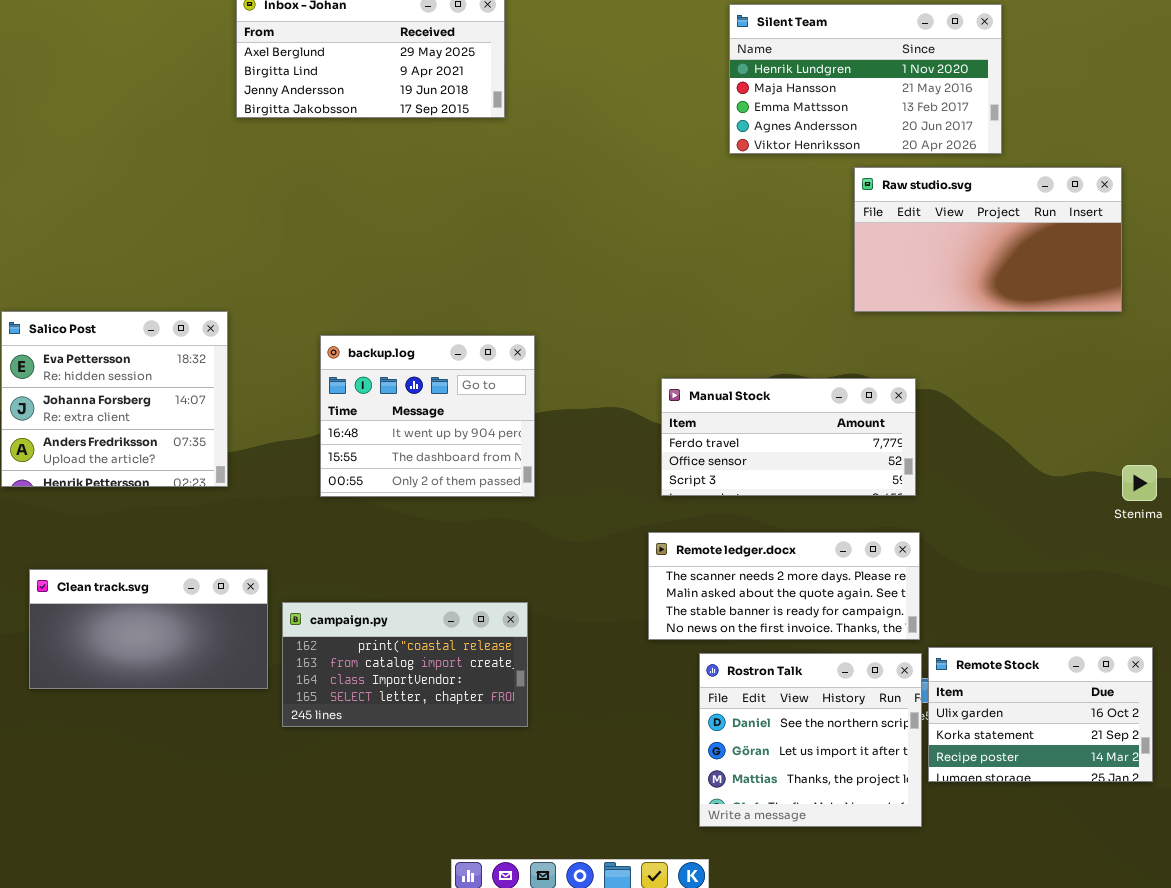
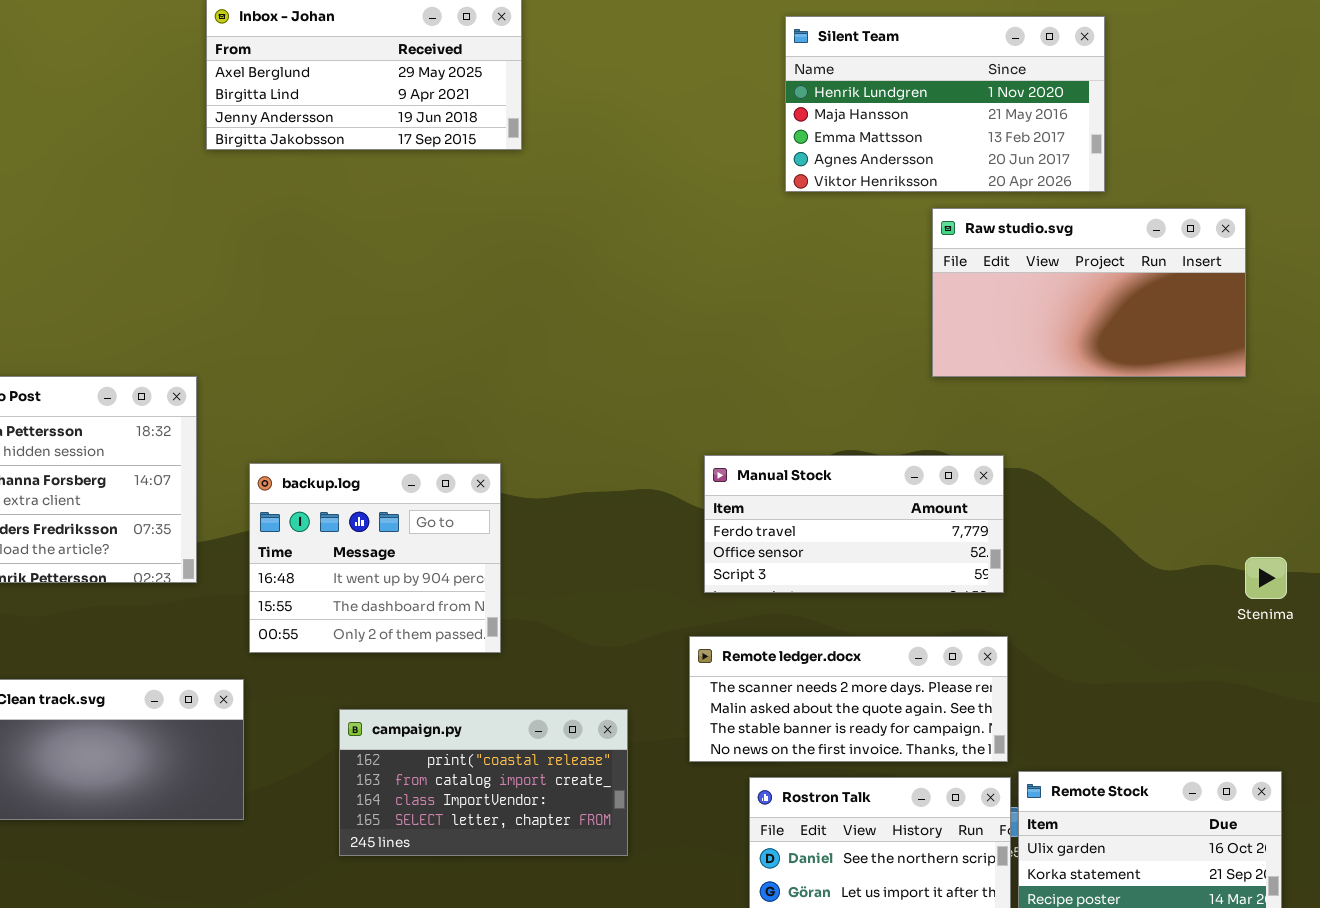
backup.log: [320,335,535,497] -> [249,463,501,653], moved
campaign.py: [282,602,528,727] -> [339,709,628,856], moved

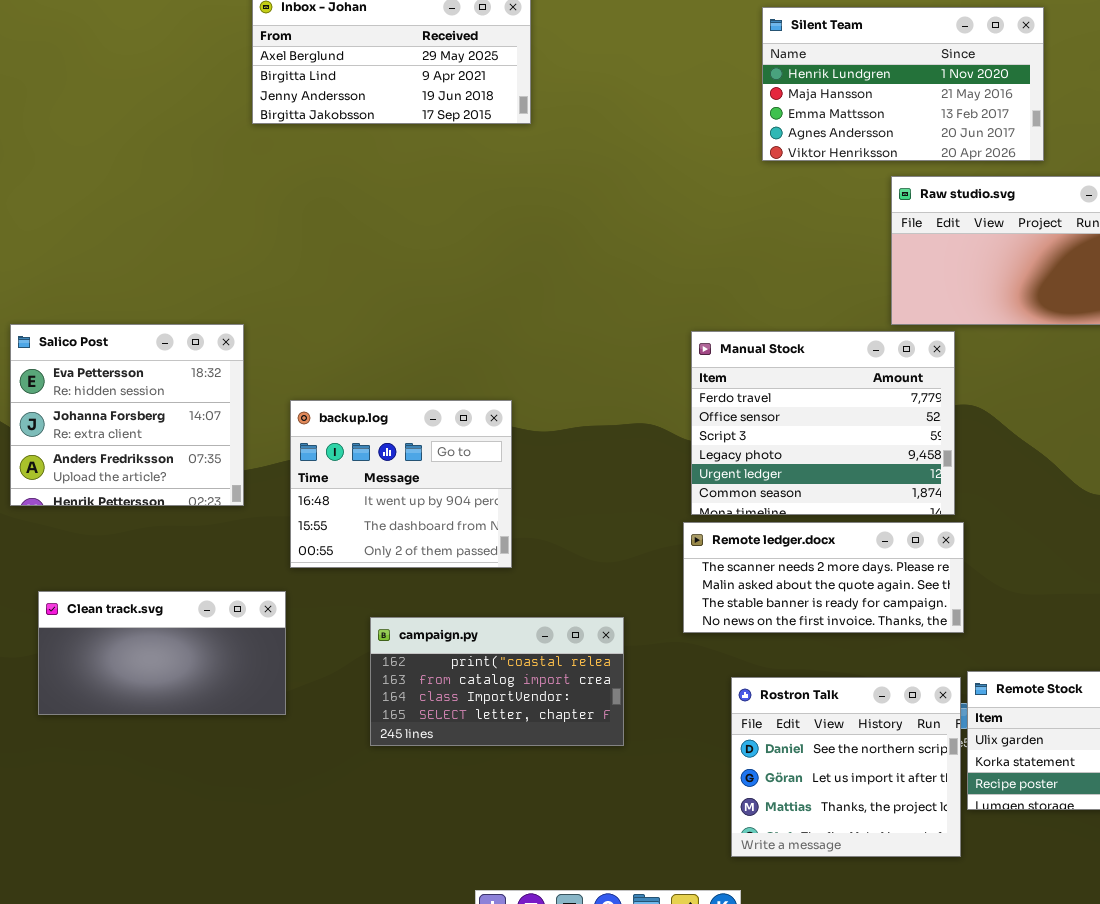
Manual Stock: [704,455,1004,593] -> [691,331,955,515], resized
Remote ledger.docx: [689,636,1008,762] -> [683,522,964,633], moved

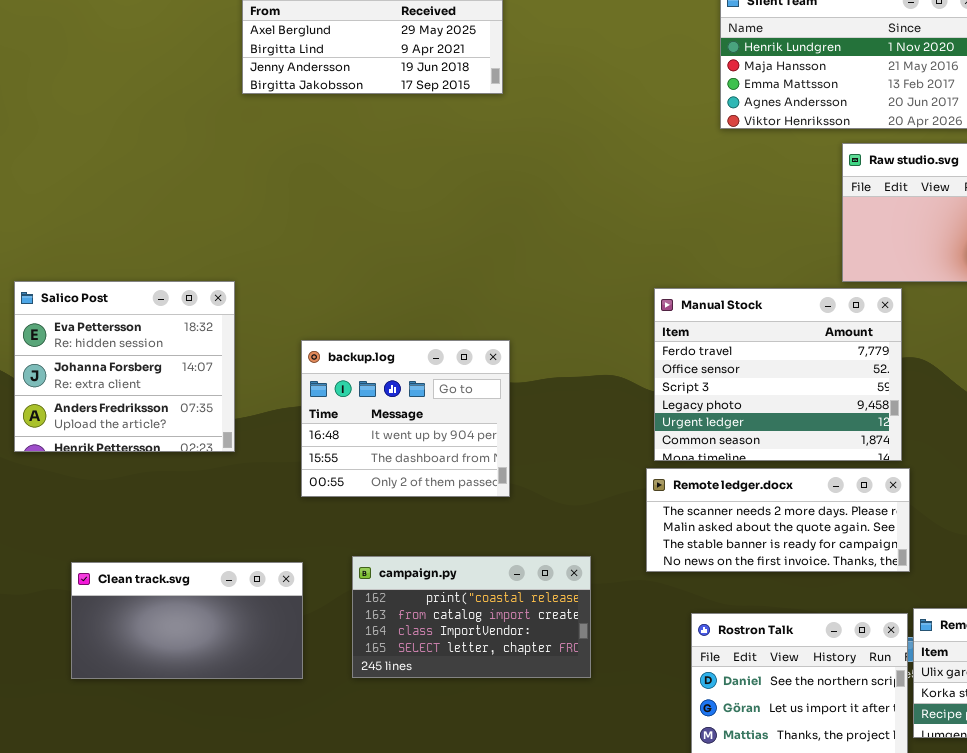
backup.log: [290,400,512,568] -> [301,340,510,497], moved
Clean track.svg: [38,591,286,715] -> [71,562,303,679], moved

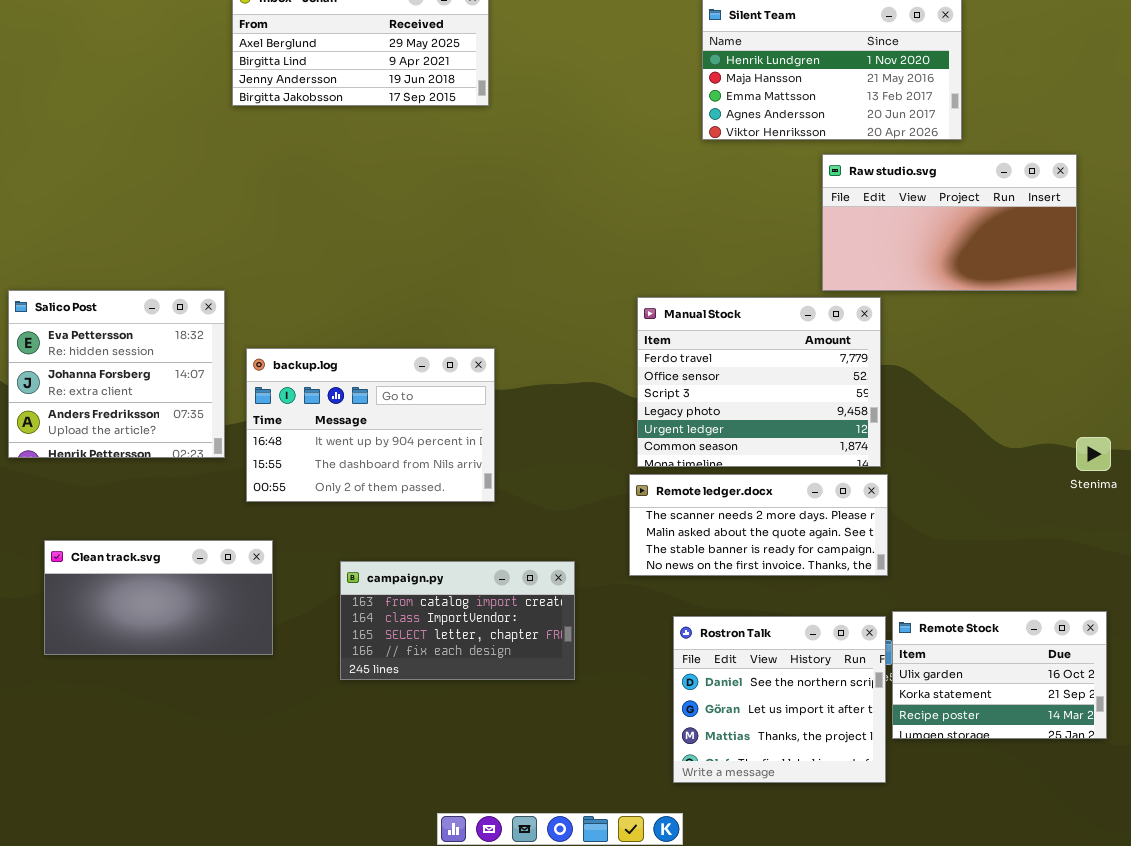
backup.log: [301,340,510,497] -> [246,348,495,502], resized
campaign.py: [352,556,591,678] -> [340,561,575,680], scrolled down 1 row
Clean track.svg: [71,562,303,679] -> [44,540,273,655], moved

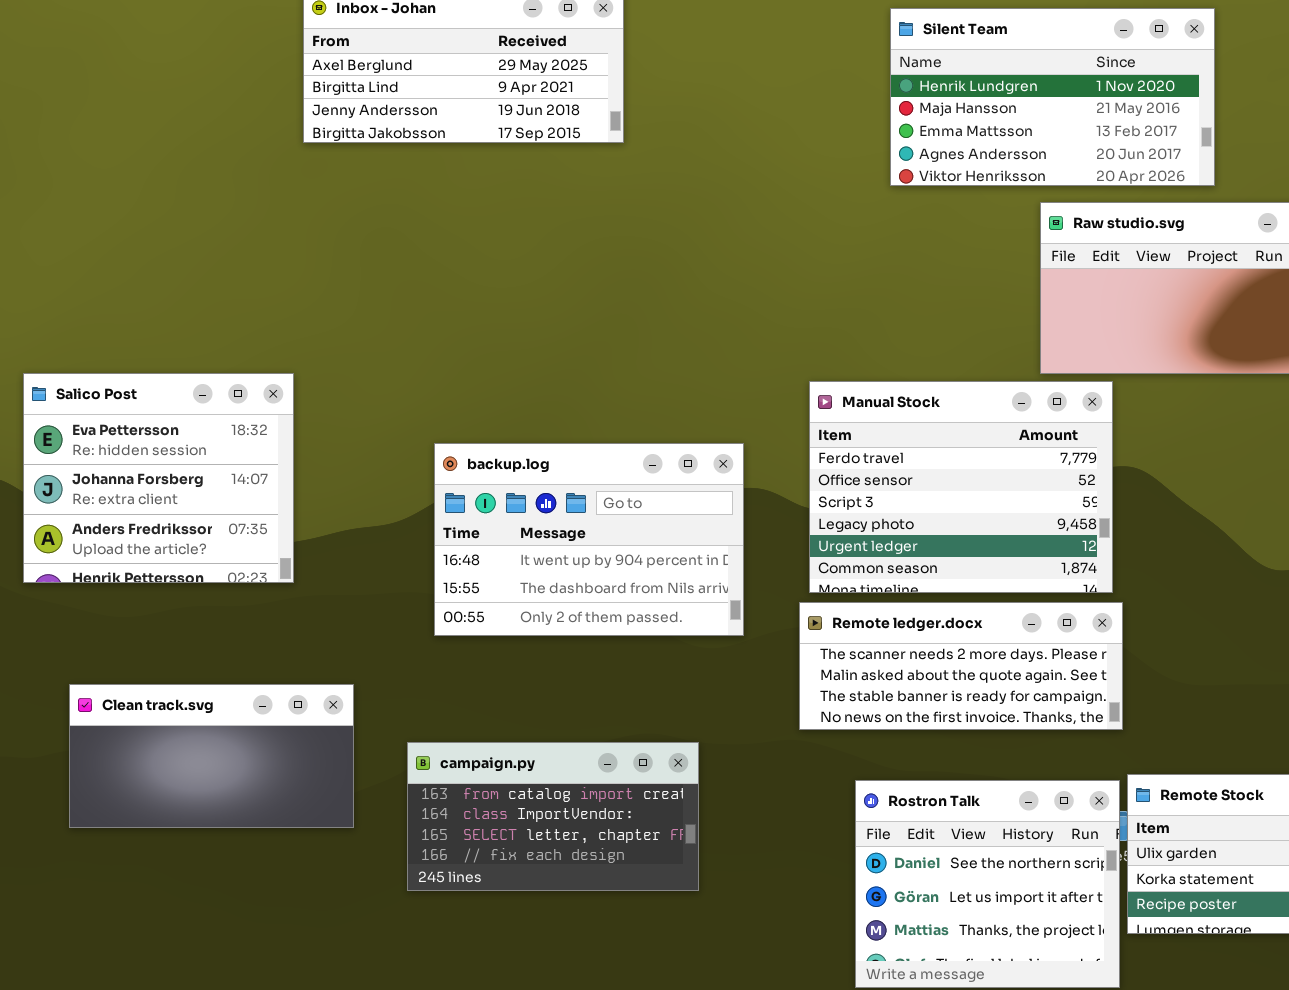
backup.log: [246,348,495,502] -> [434,443,744,636], moved
campaign.py: [340,561,575,680] -> [407,742,699,891], moved

